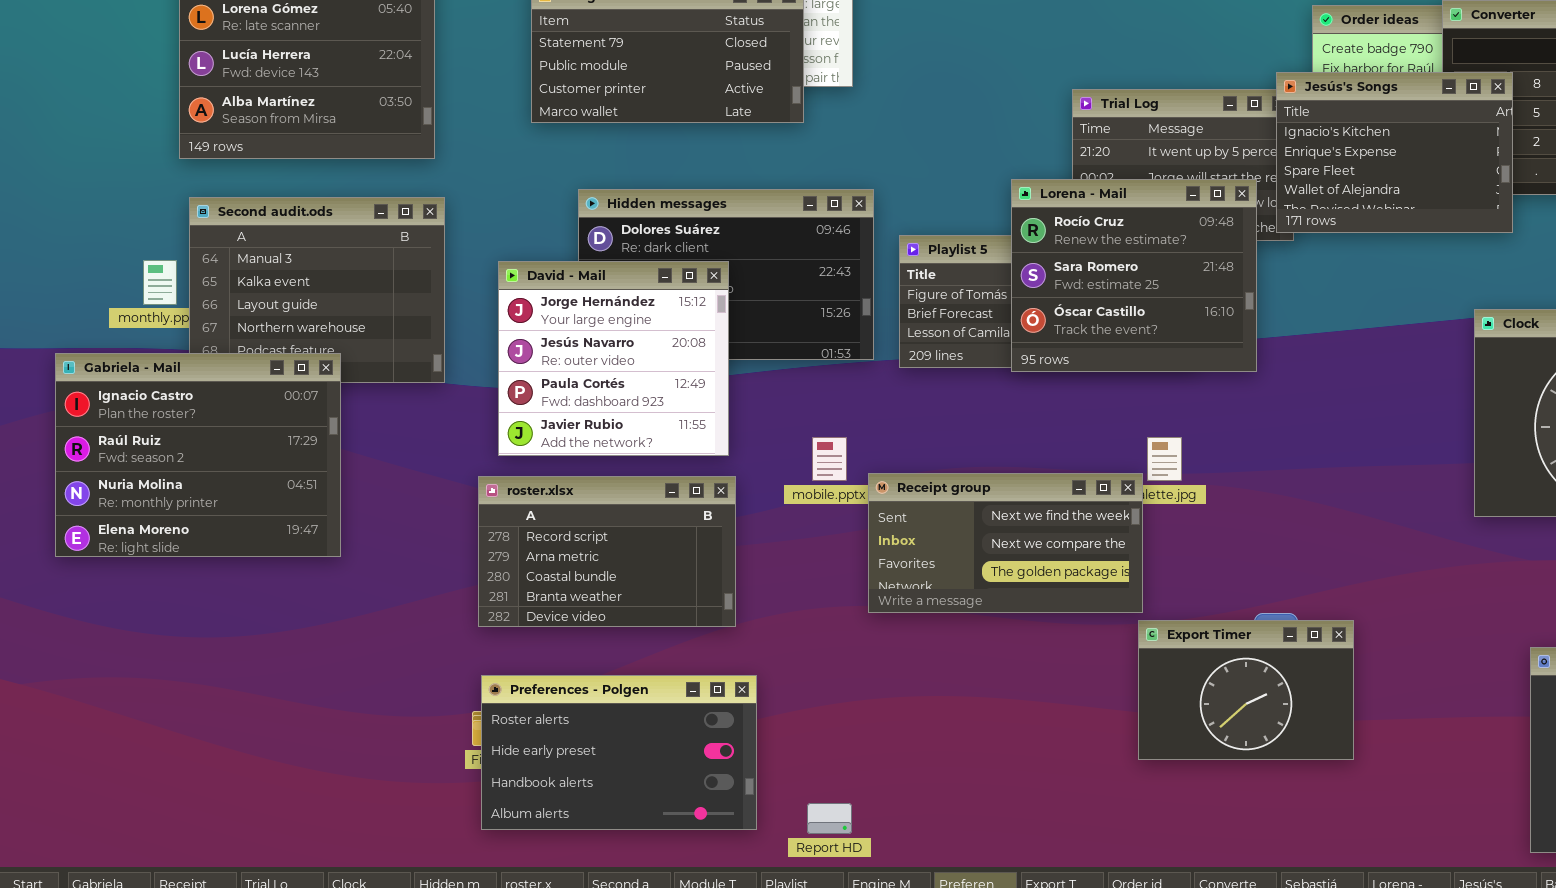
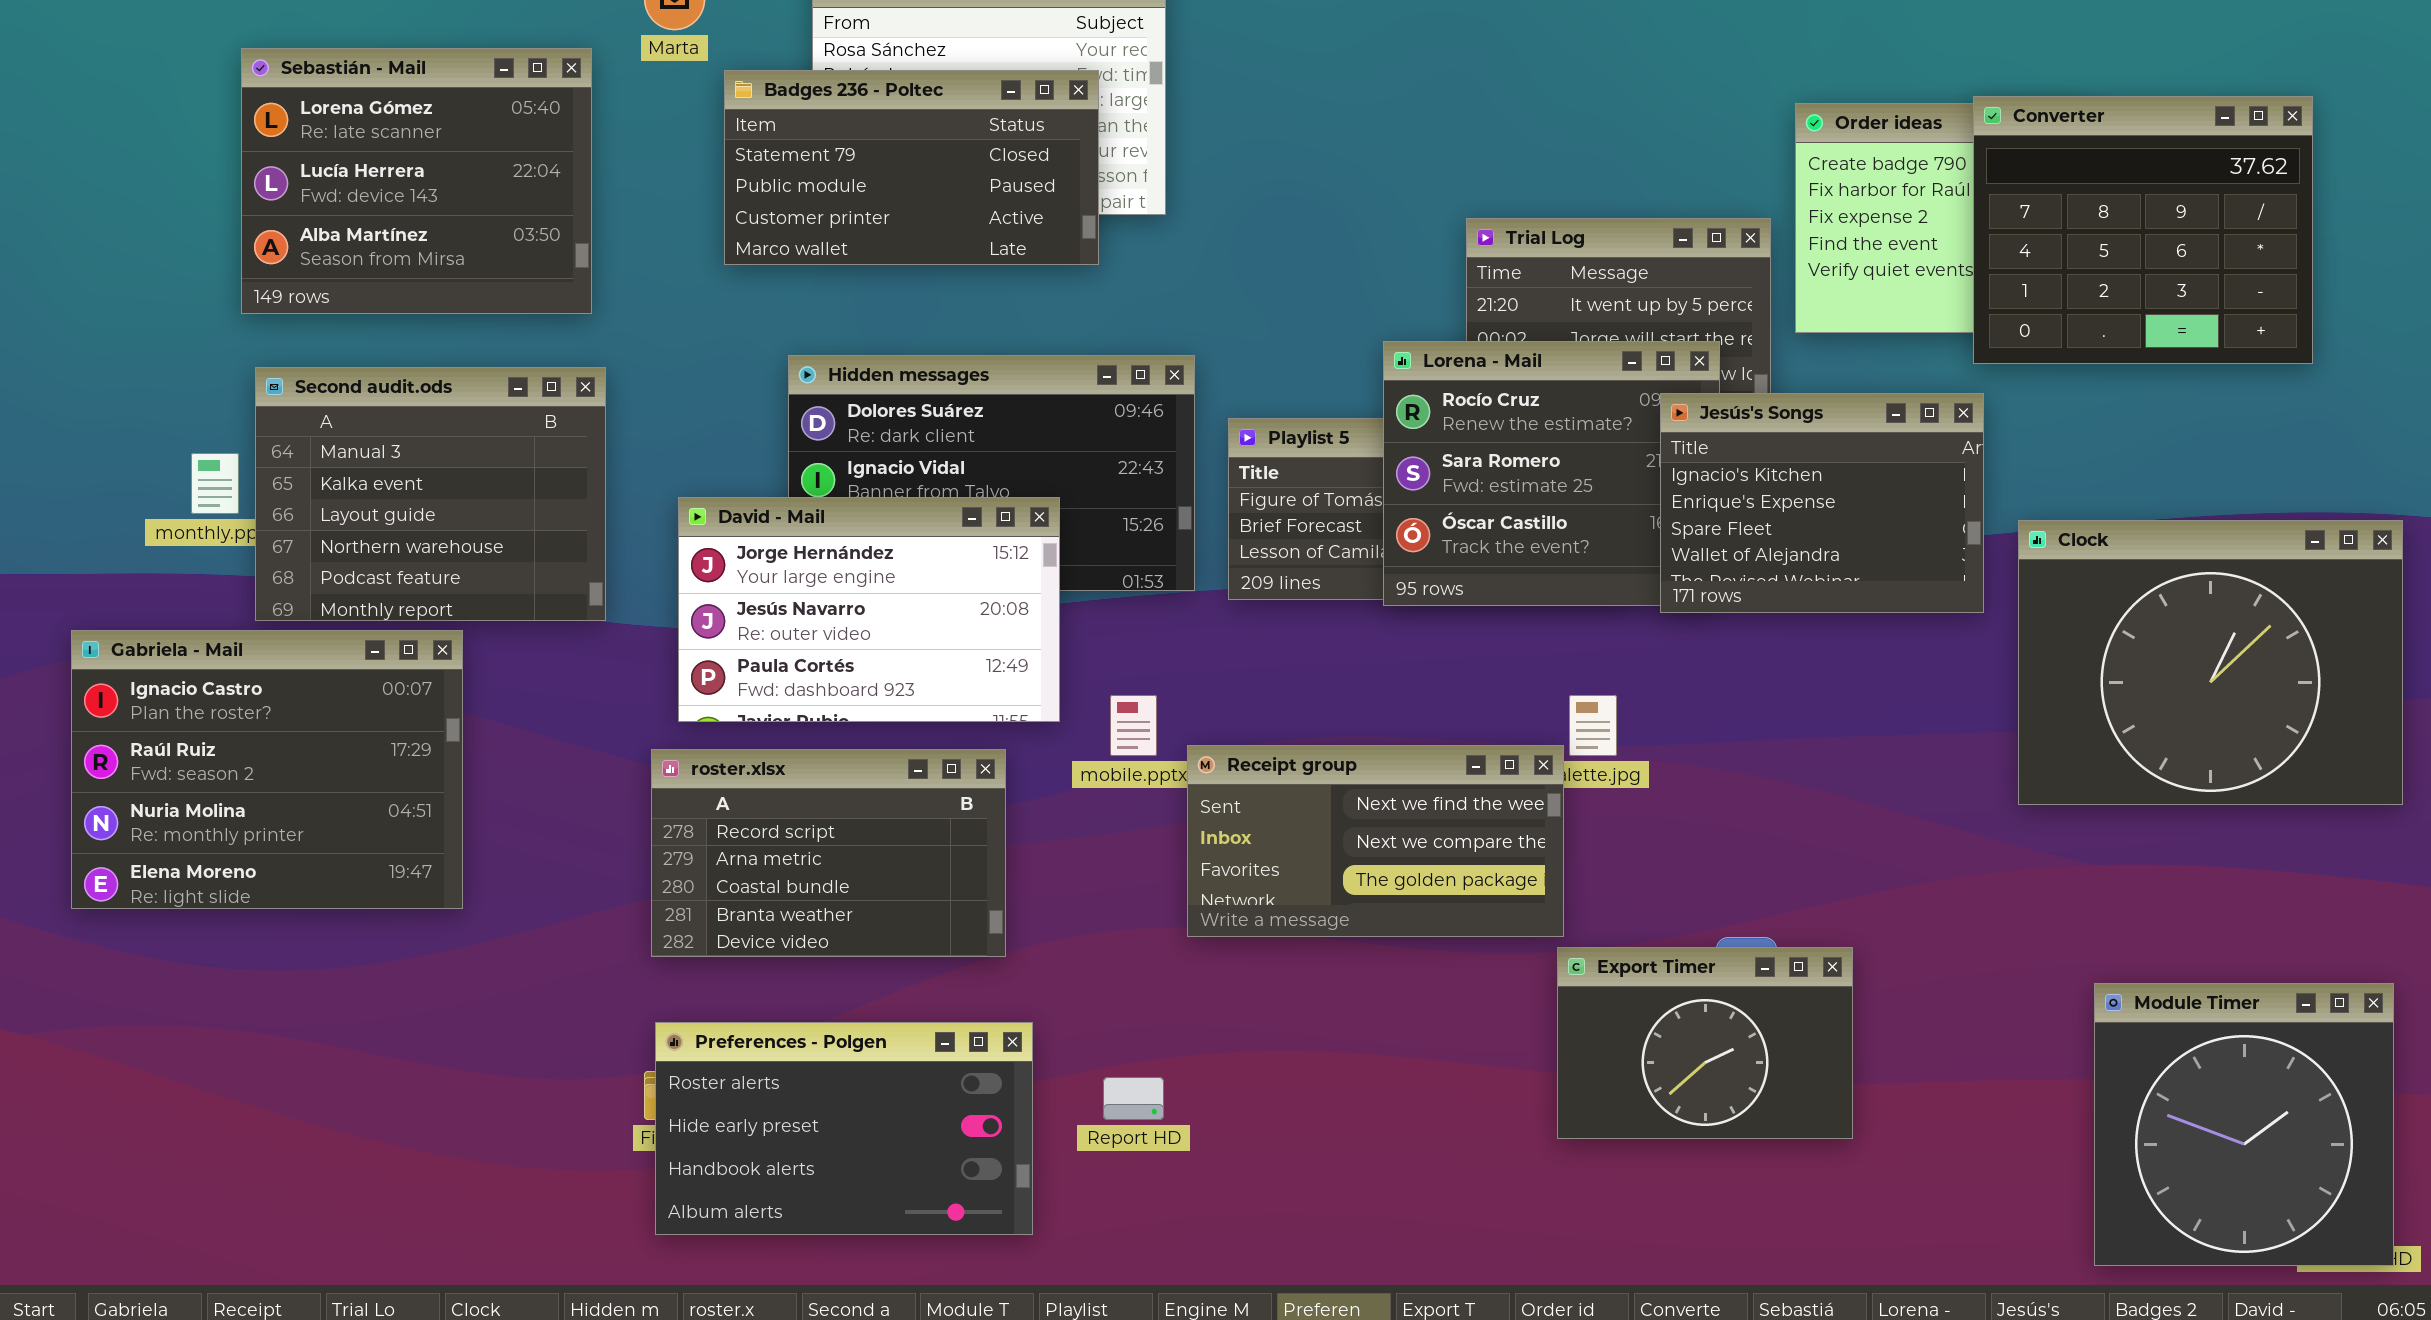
Jesús's Songs: [1276,72,1513,233] -> [1660,393,1984,613], moved
David - Mail: [498,261,729,456] -> [678,497,1060,722], resized
Gabriela - Mail: [55,353,341,557] -> [71,630,463,909], moved
Report HD: [807,803,852,834] -> [1103,1077,1164,1120], moved

